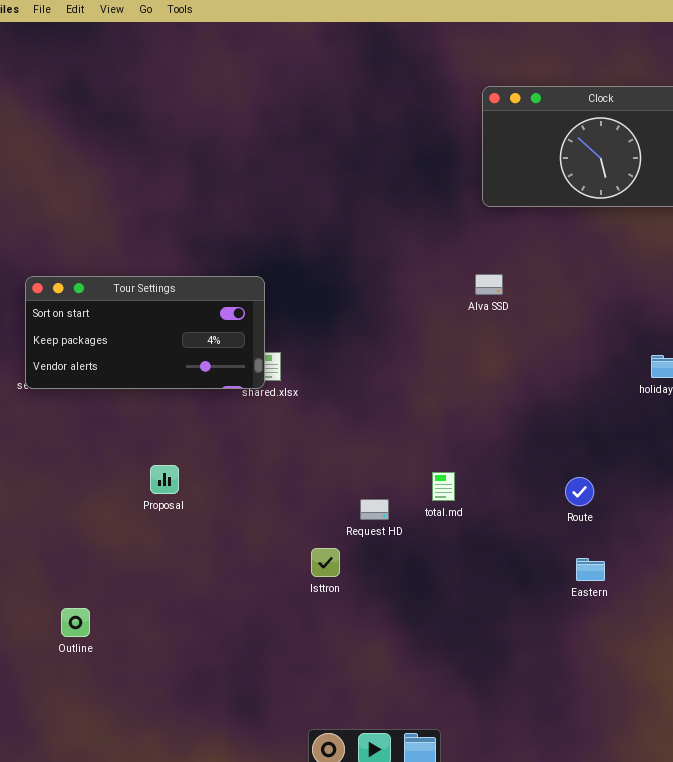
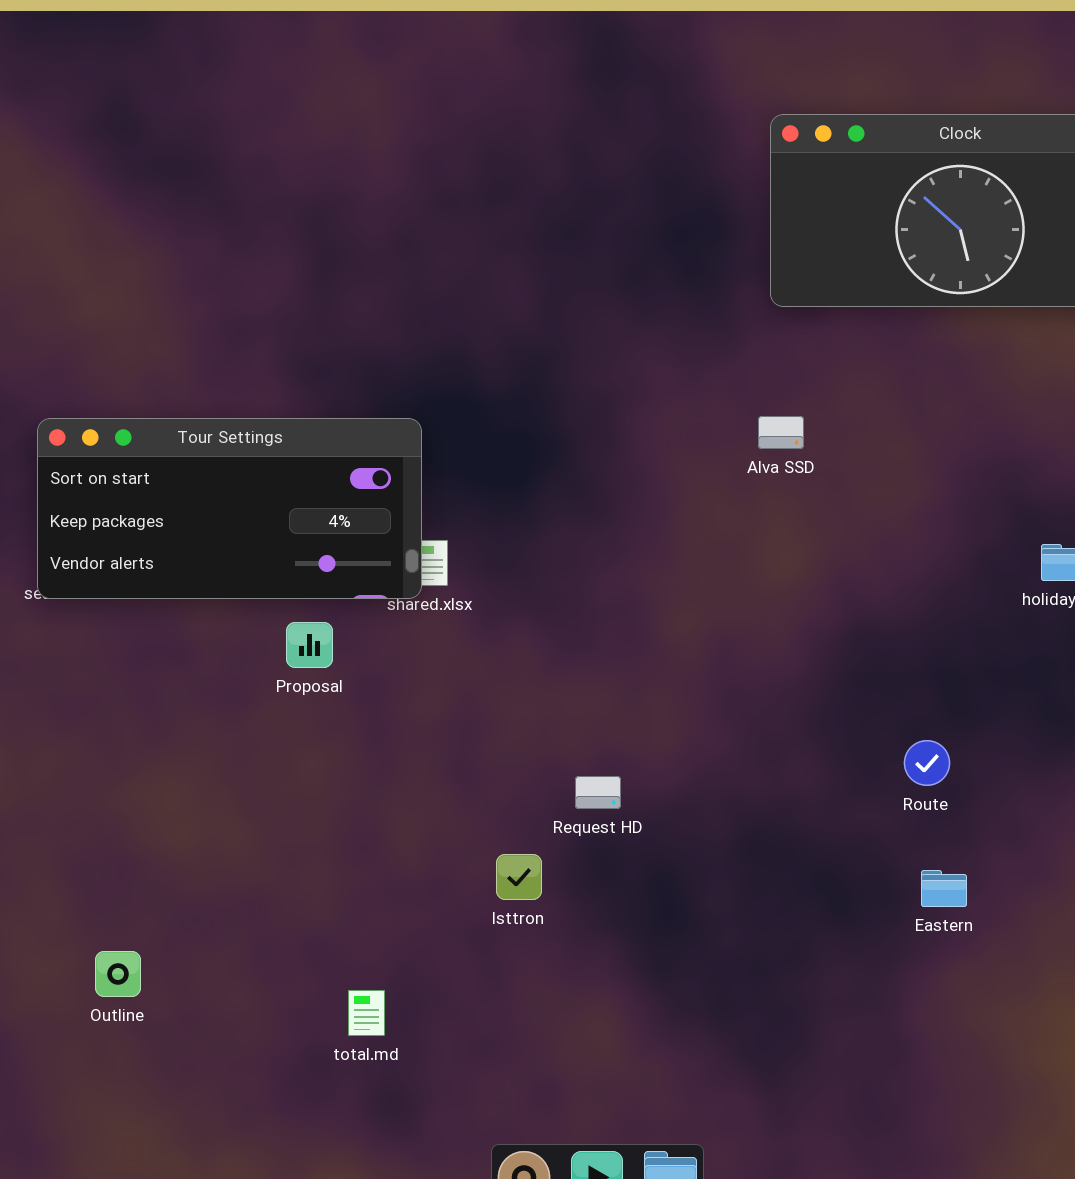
Proposal: [150,465,179,494] -> [286,622,333,668], moved
total.md: [432,472,455,501] -> [348,990,385,1036], moved

